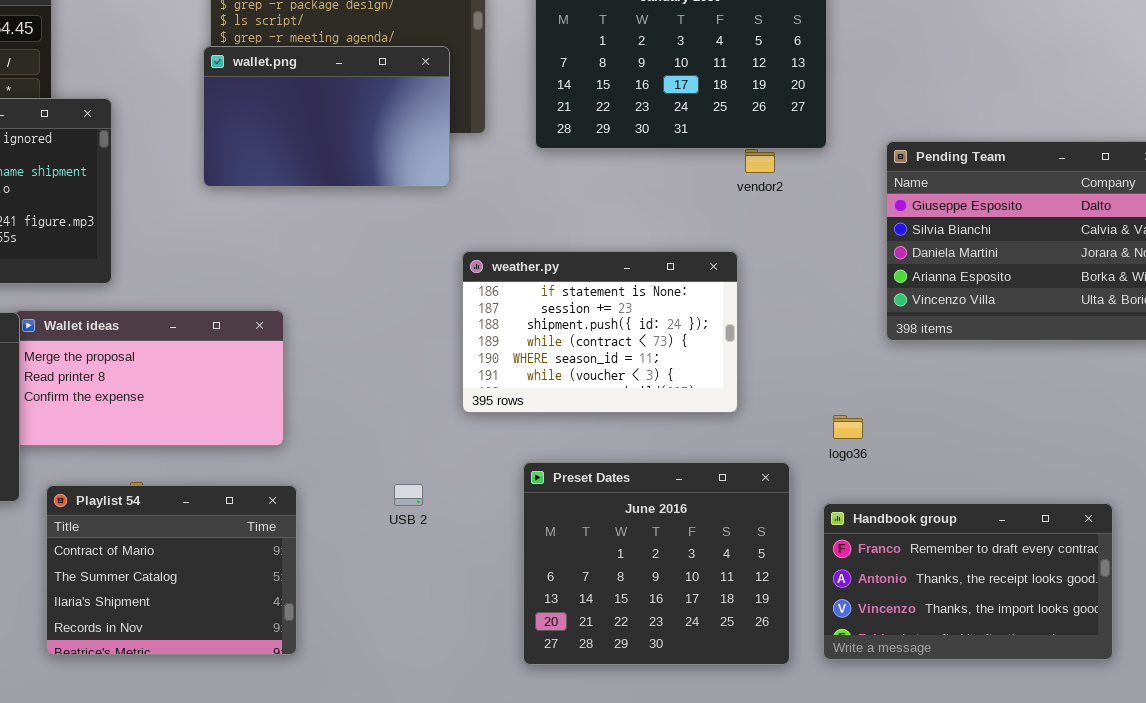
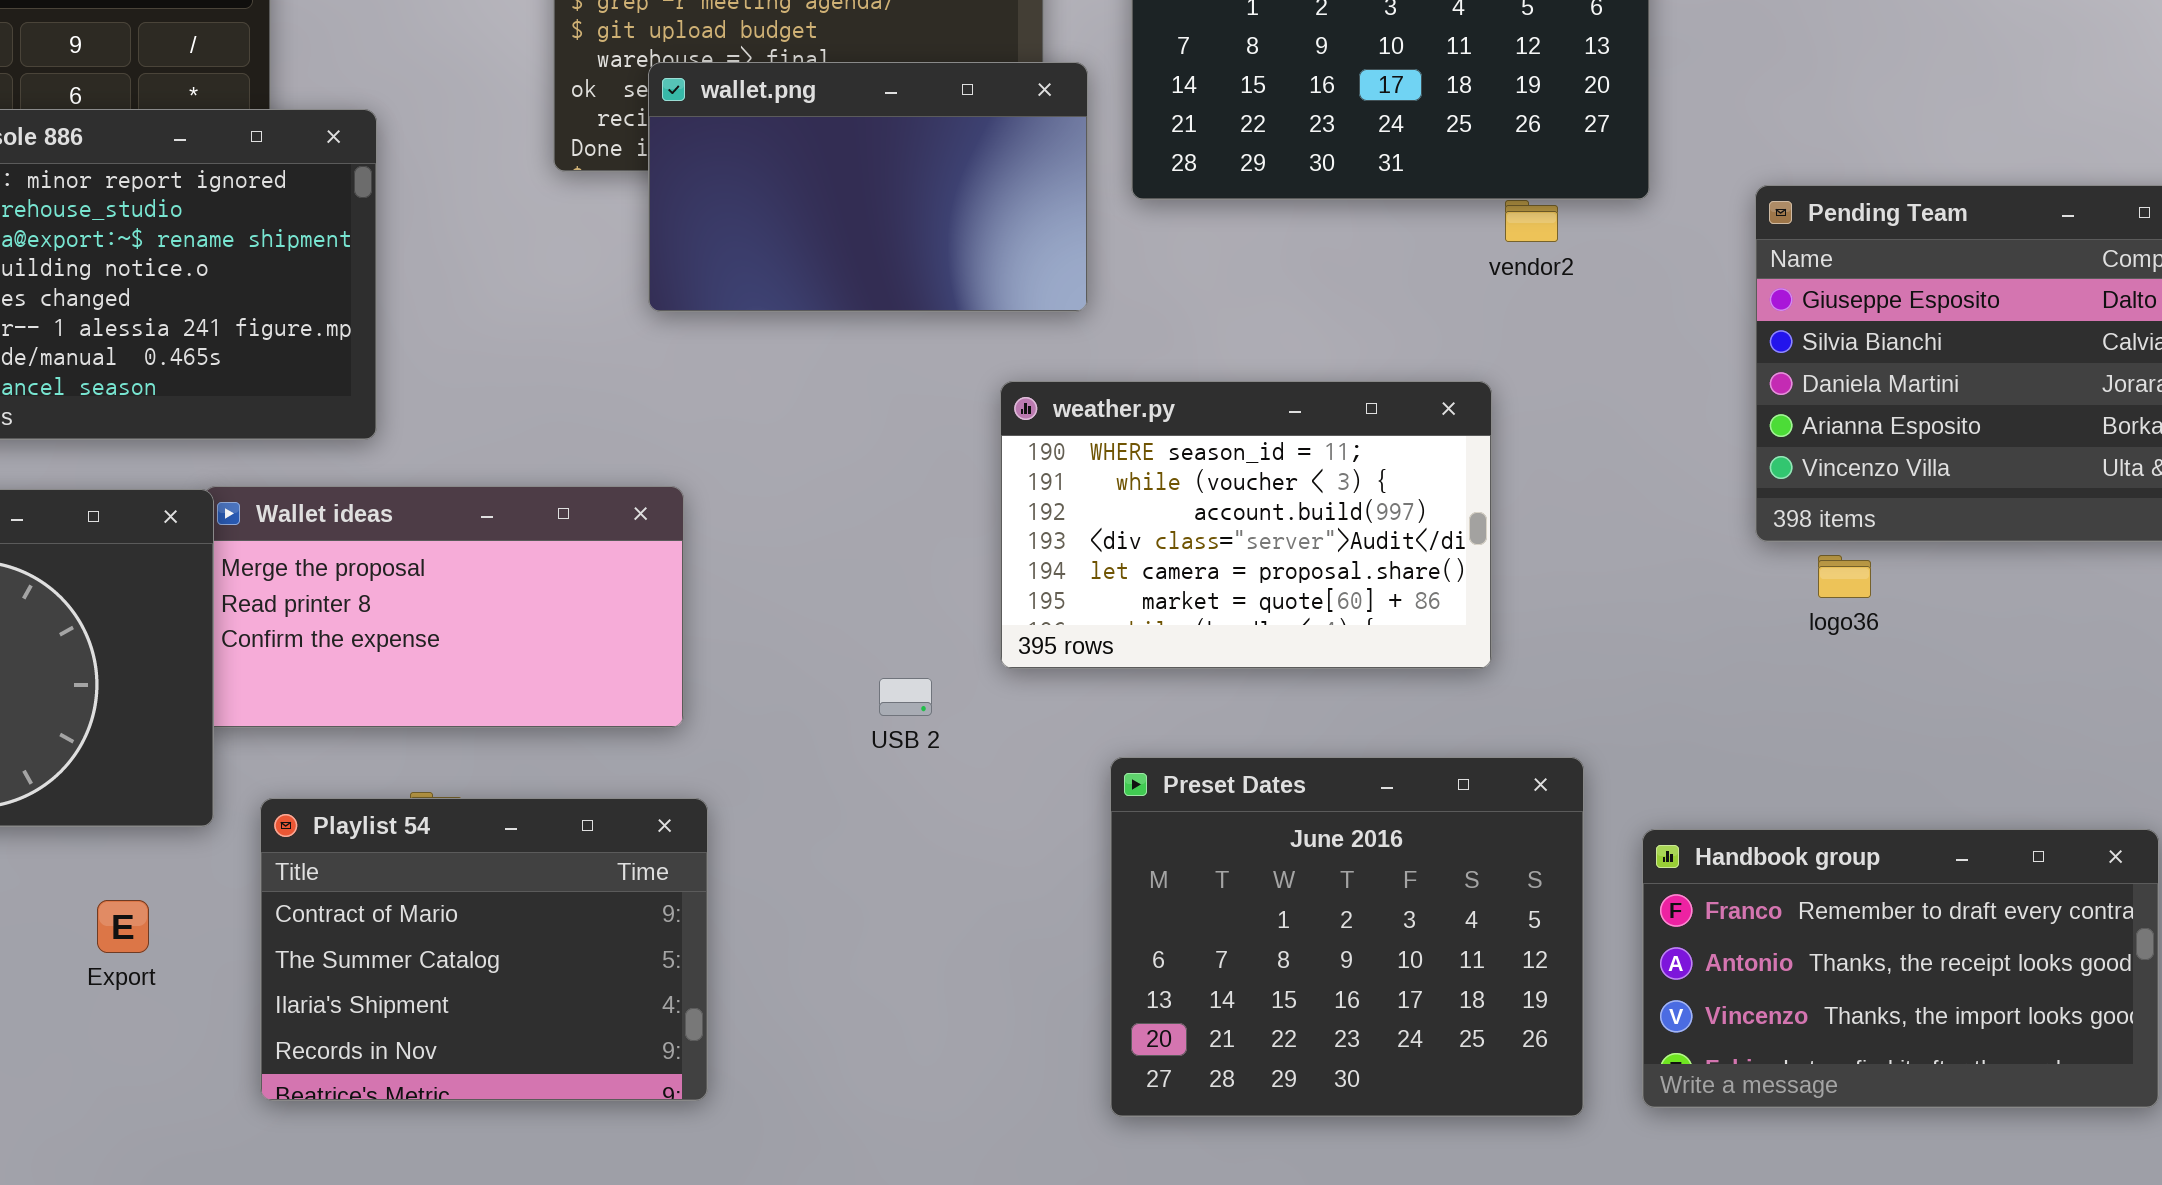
wallet.png: [203,46,450,187] -> [648,62,1088,312], moved
weather.py: [462,251,738,413] -> [1000,381,1492,669], scrolled down 4 rows
logo36: [833,415,863,439] -> [1818,555,1871,598], moved
USB 2: [394,484,423,506] -> [879,678,932,716], moved

